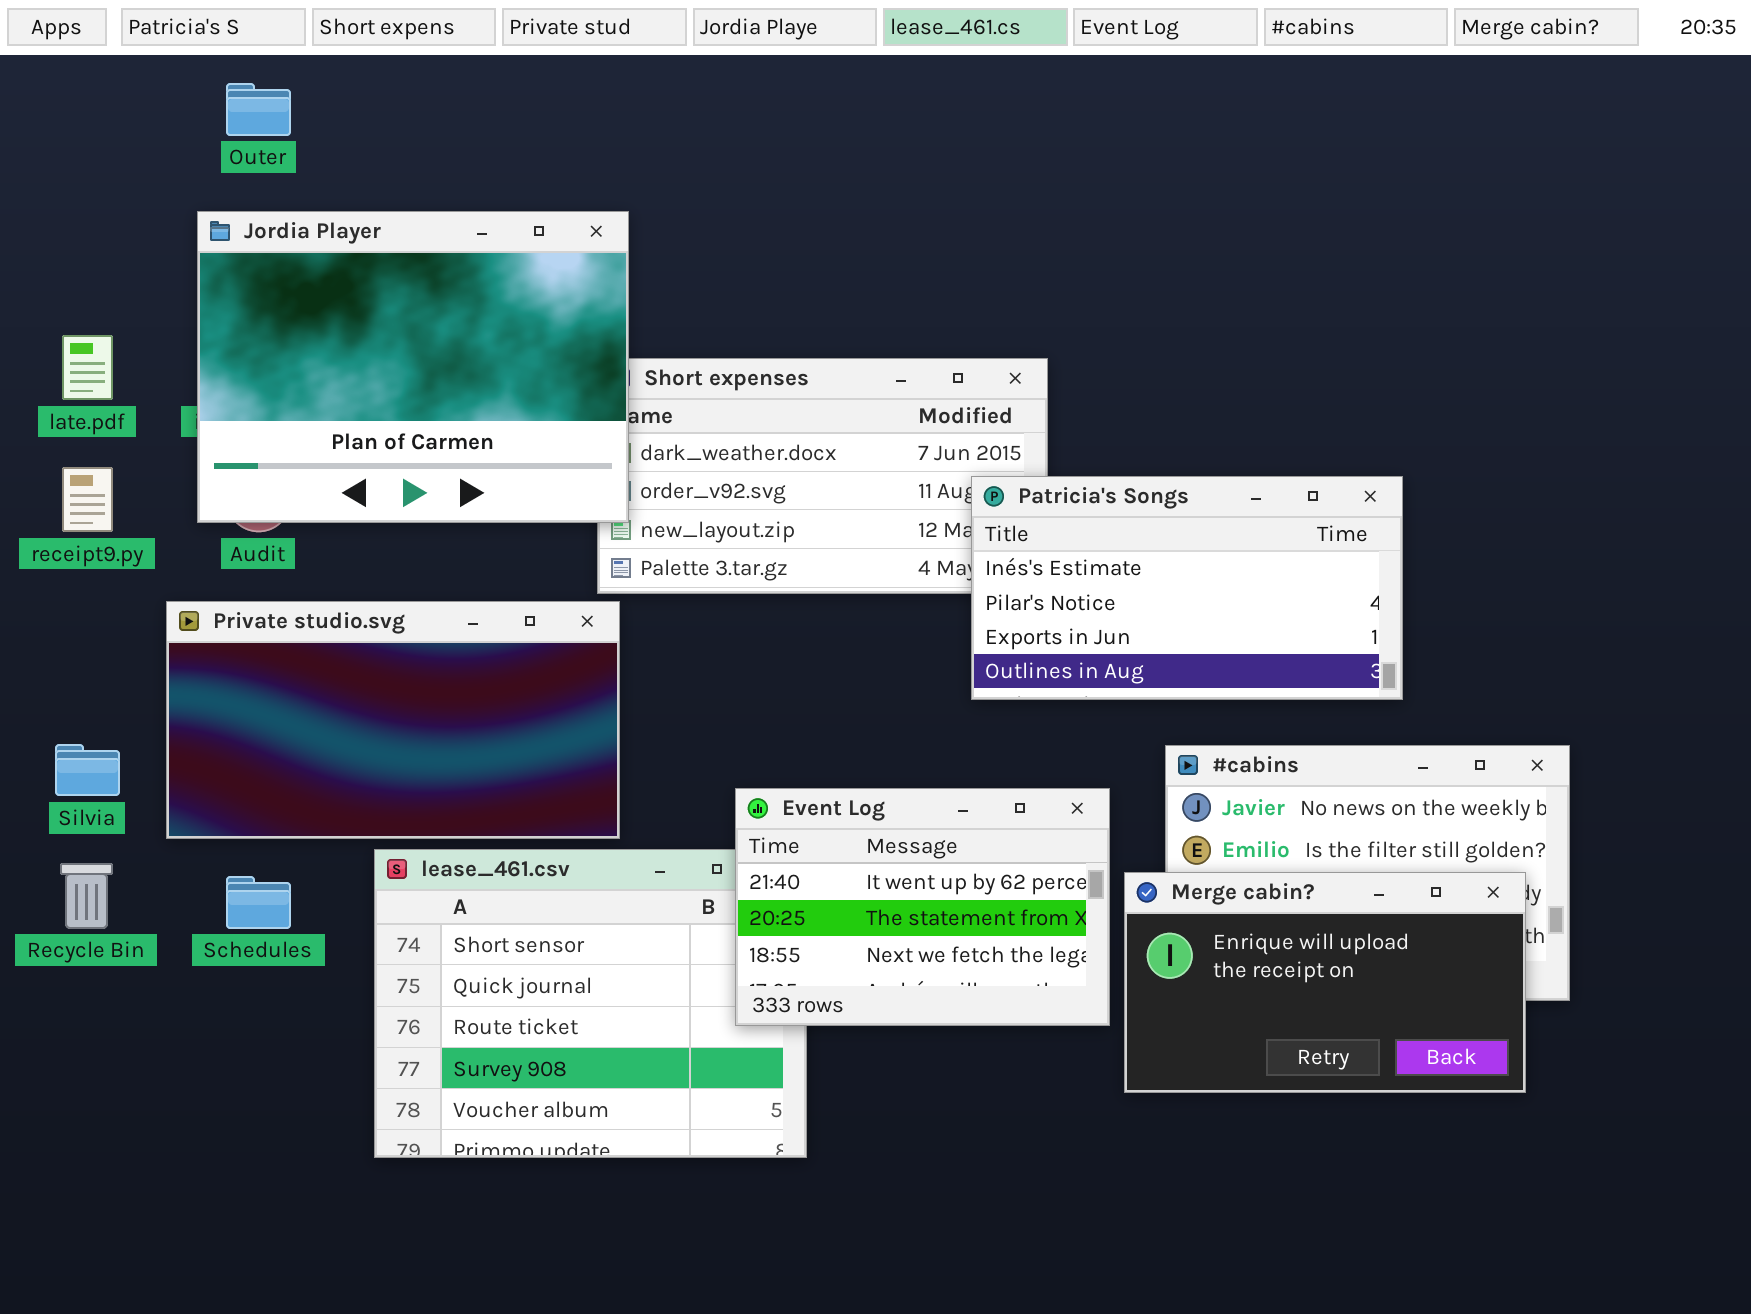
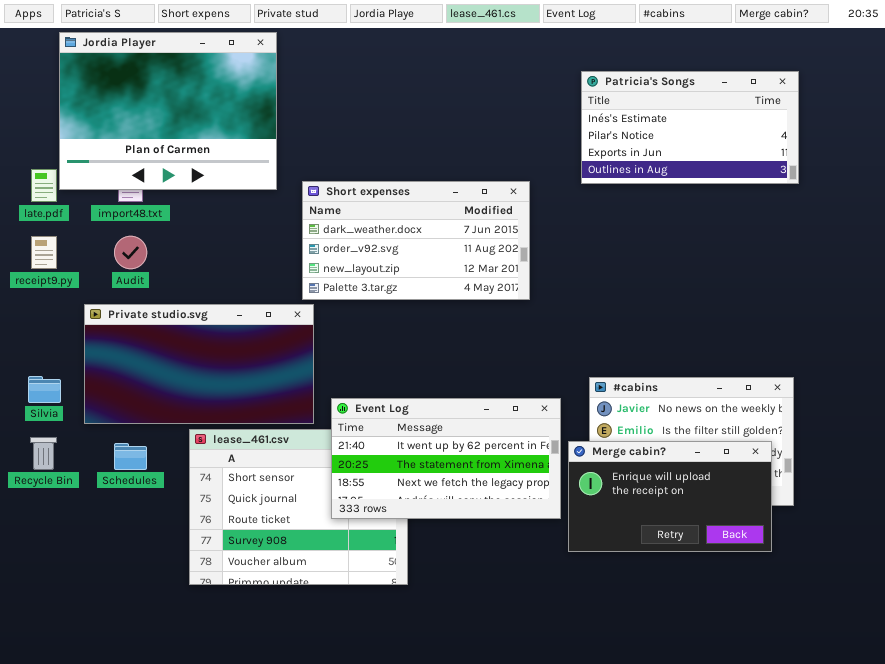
Jordia Player: [197,211,629,523] -> [59,32,277,190], moved
Patricia's Songs: [971,476,1403,700] -> [581,71,799,184], moved
Event Log: [735,788,1110,1026] -> [331,398,561,519], resized

